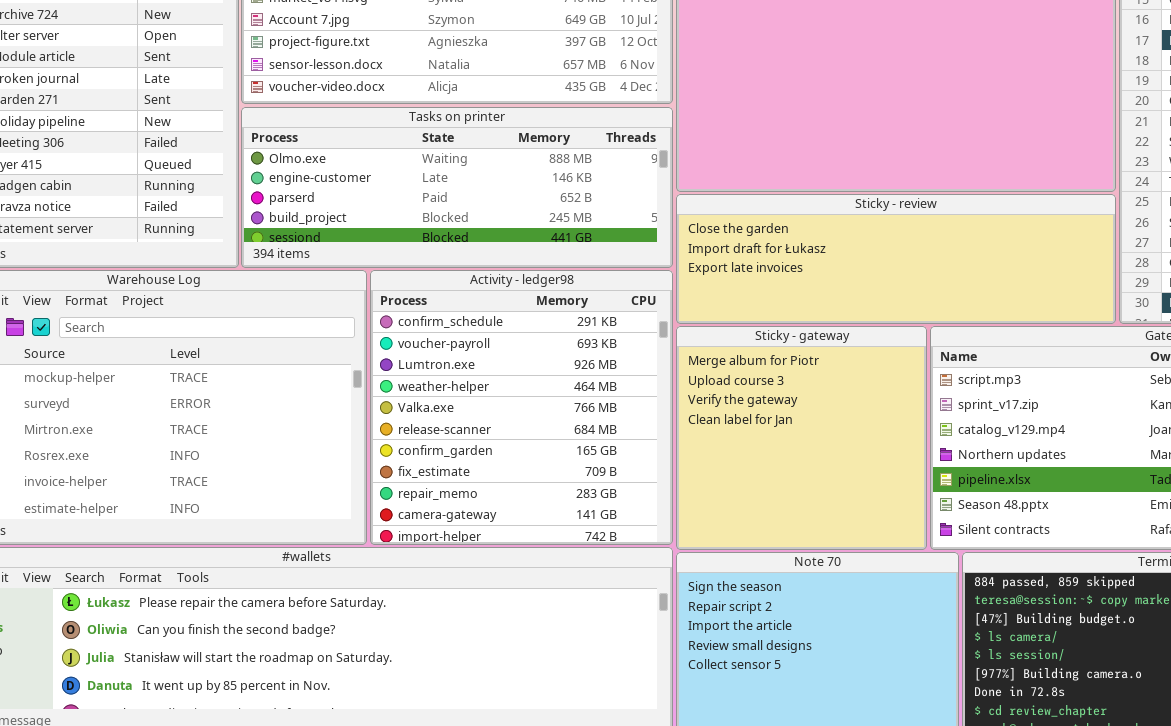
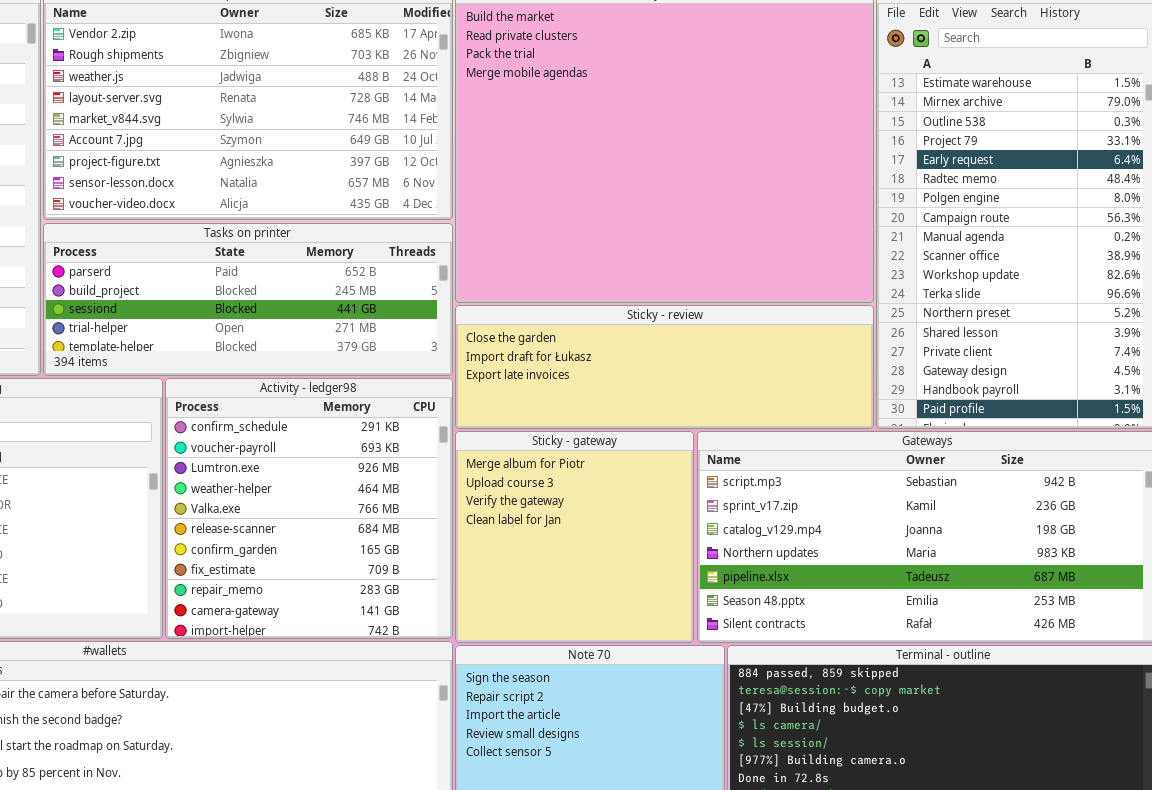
Tasks on printer: [241,107,673,268] -> [43,223,453,376], scrolled down 2 rows

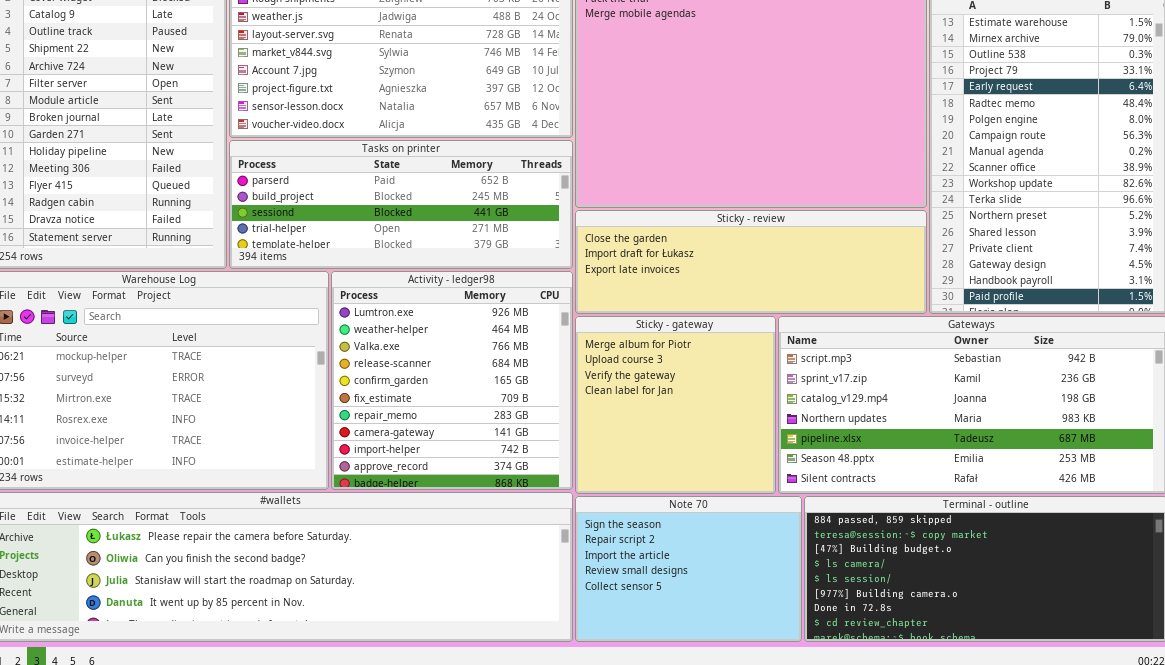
Activity - ledger98: [165,378,453,639] -> [331,271,573,490], scrolled down 2 rows

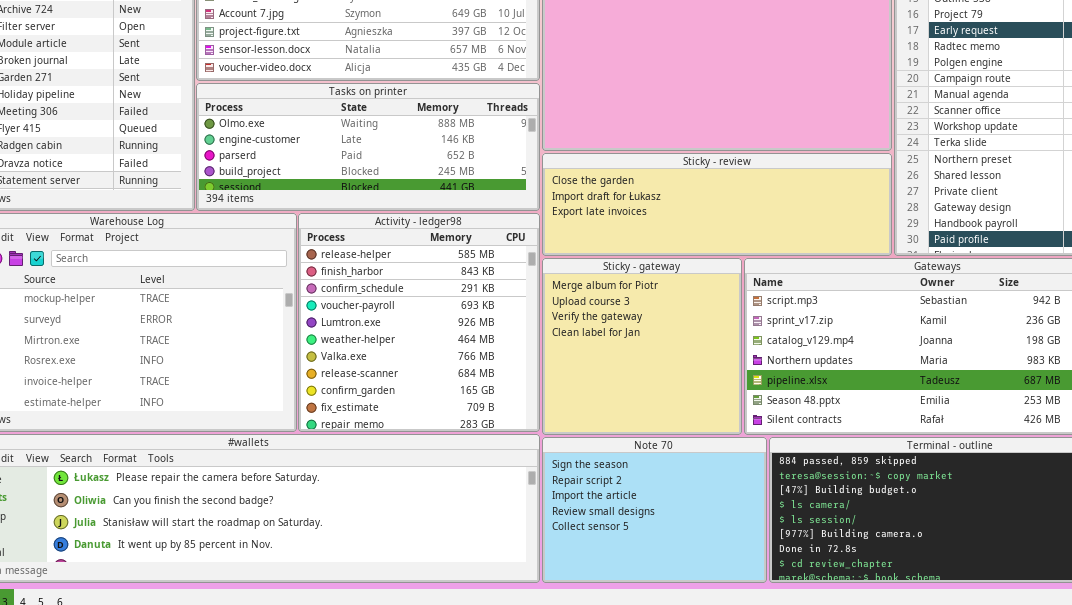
Tasks on printer: [229,140,573,269] -> [196,83,540,211], scrolled up 2 rows
Activity - ledger98: [331,271,573,490] -> [298,213,540,432], scrolled up 4 rows

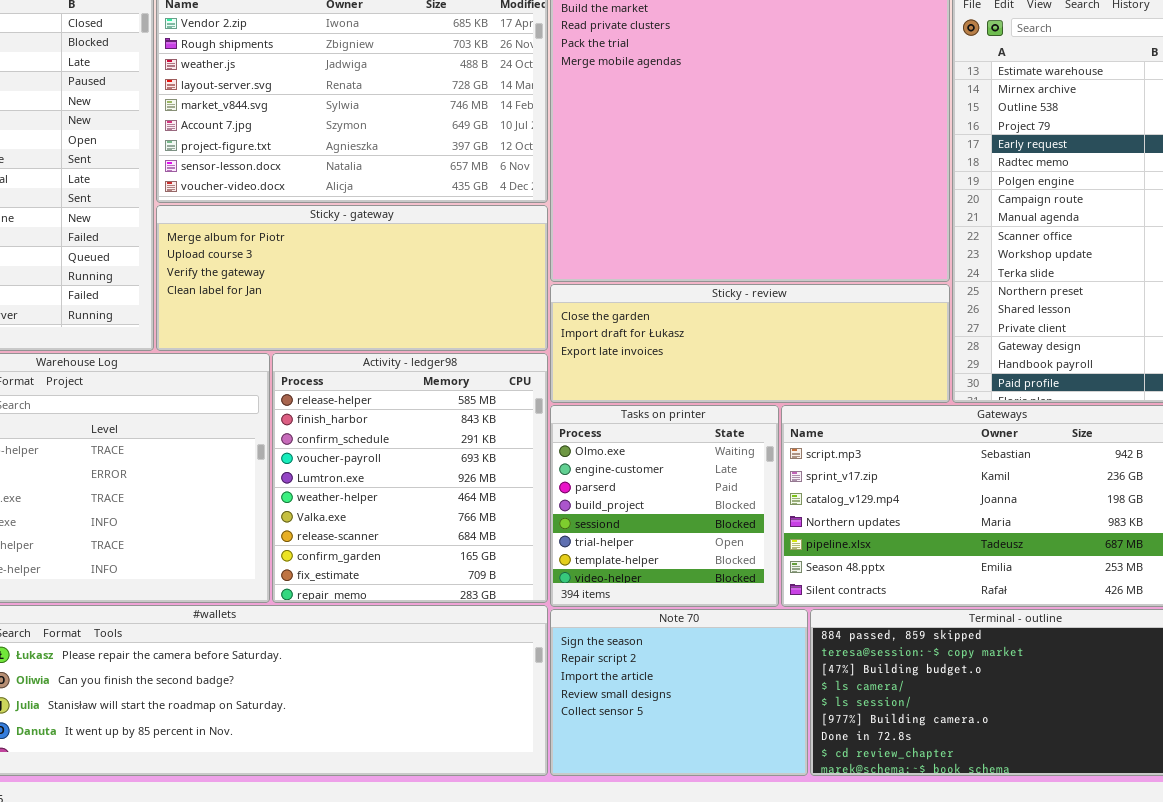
Tasks on printer: [196,83,540,211] -> [550,405,779,607], moved, resized
Sticky - gateway: [542,258,742,435] -> [156,205,548,351], moved, resized

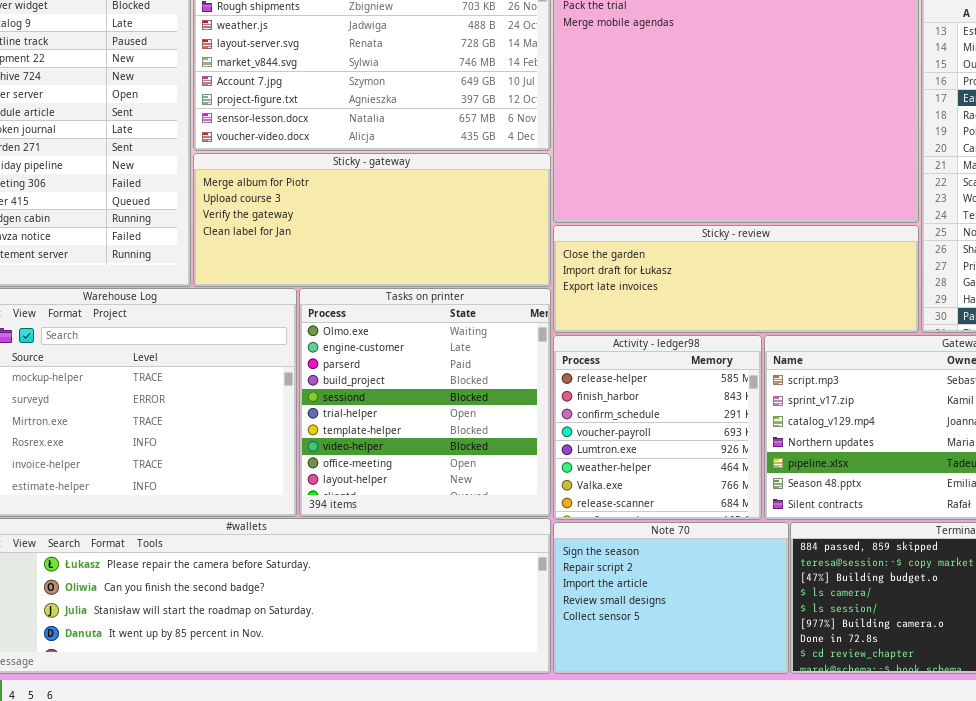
Activity - ledger98: [272,353,548,603] -> [553,335,762,520], moved, resized
Tasks on printer: [550,405,779,607] -> [299,288,551,517], moved, resized

